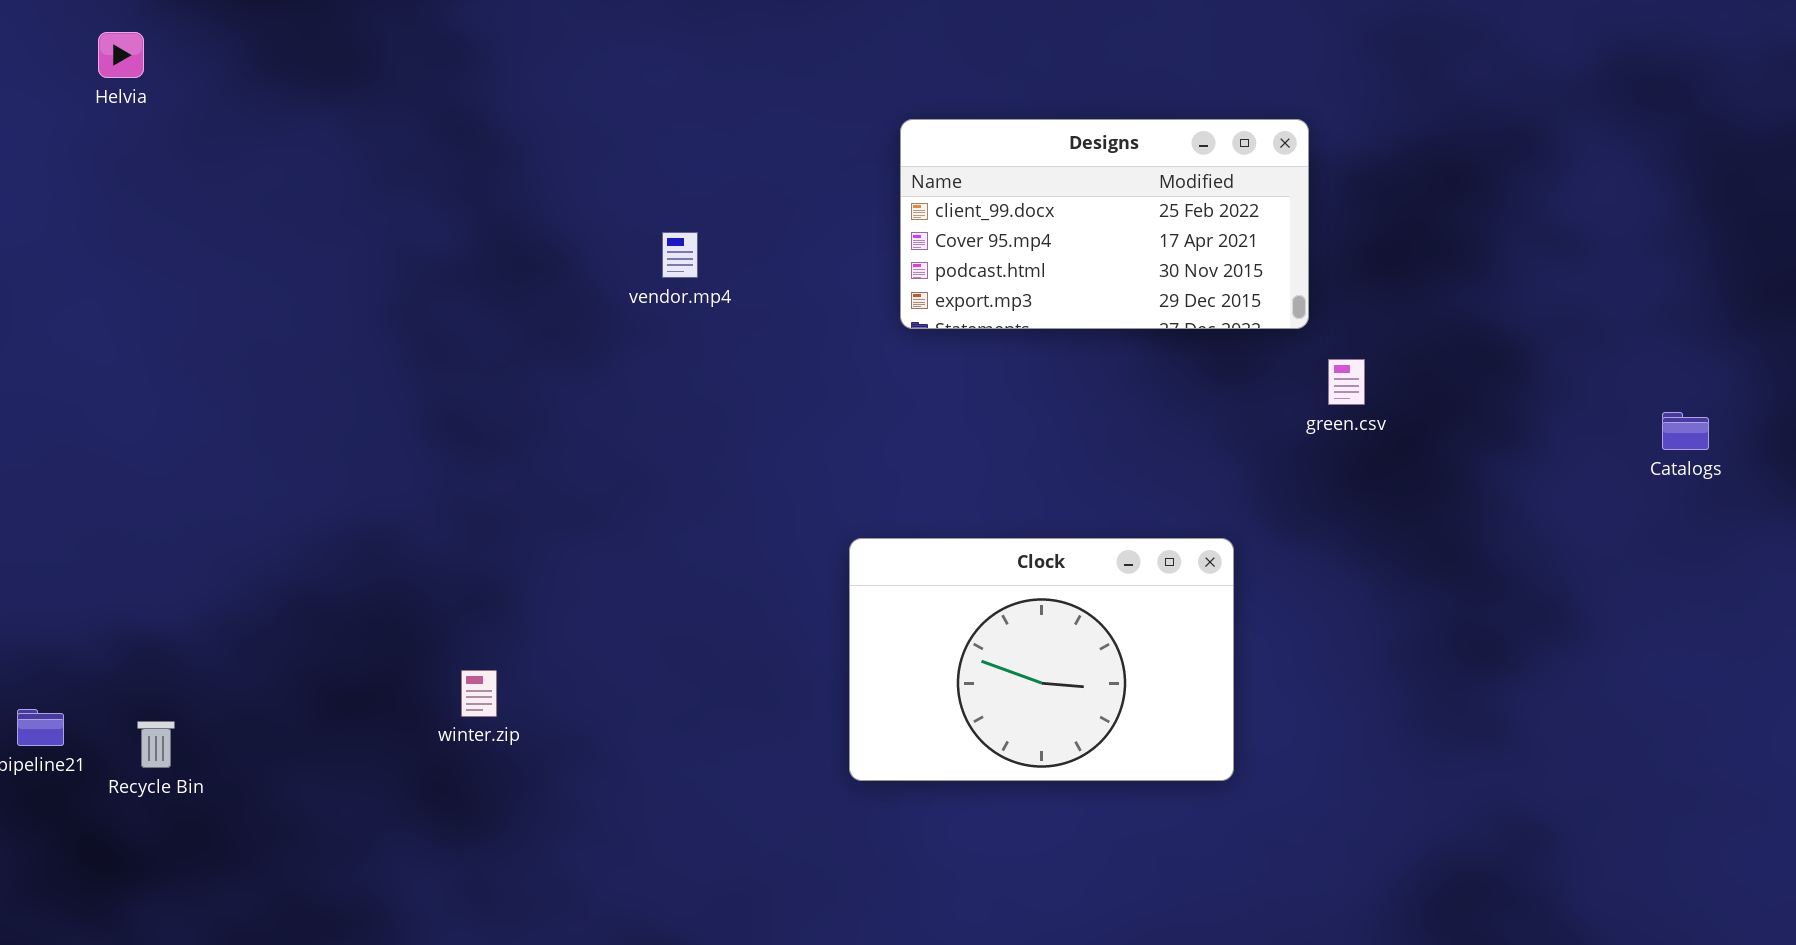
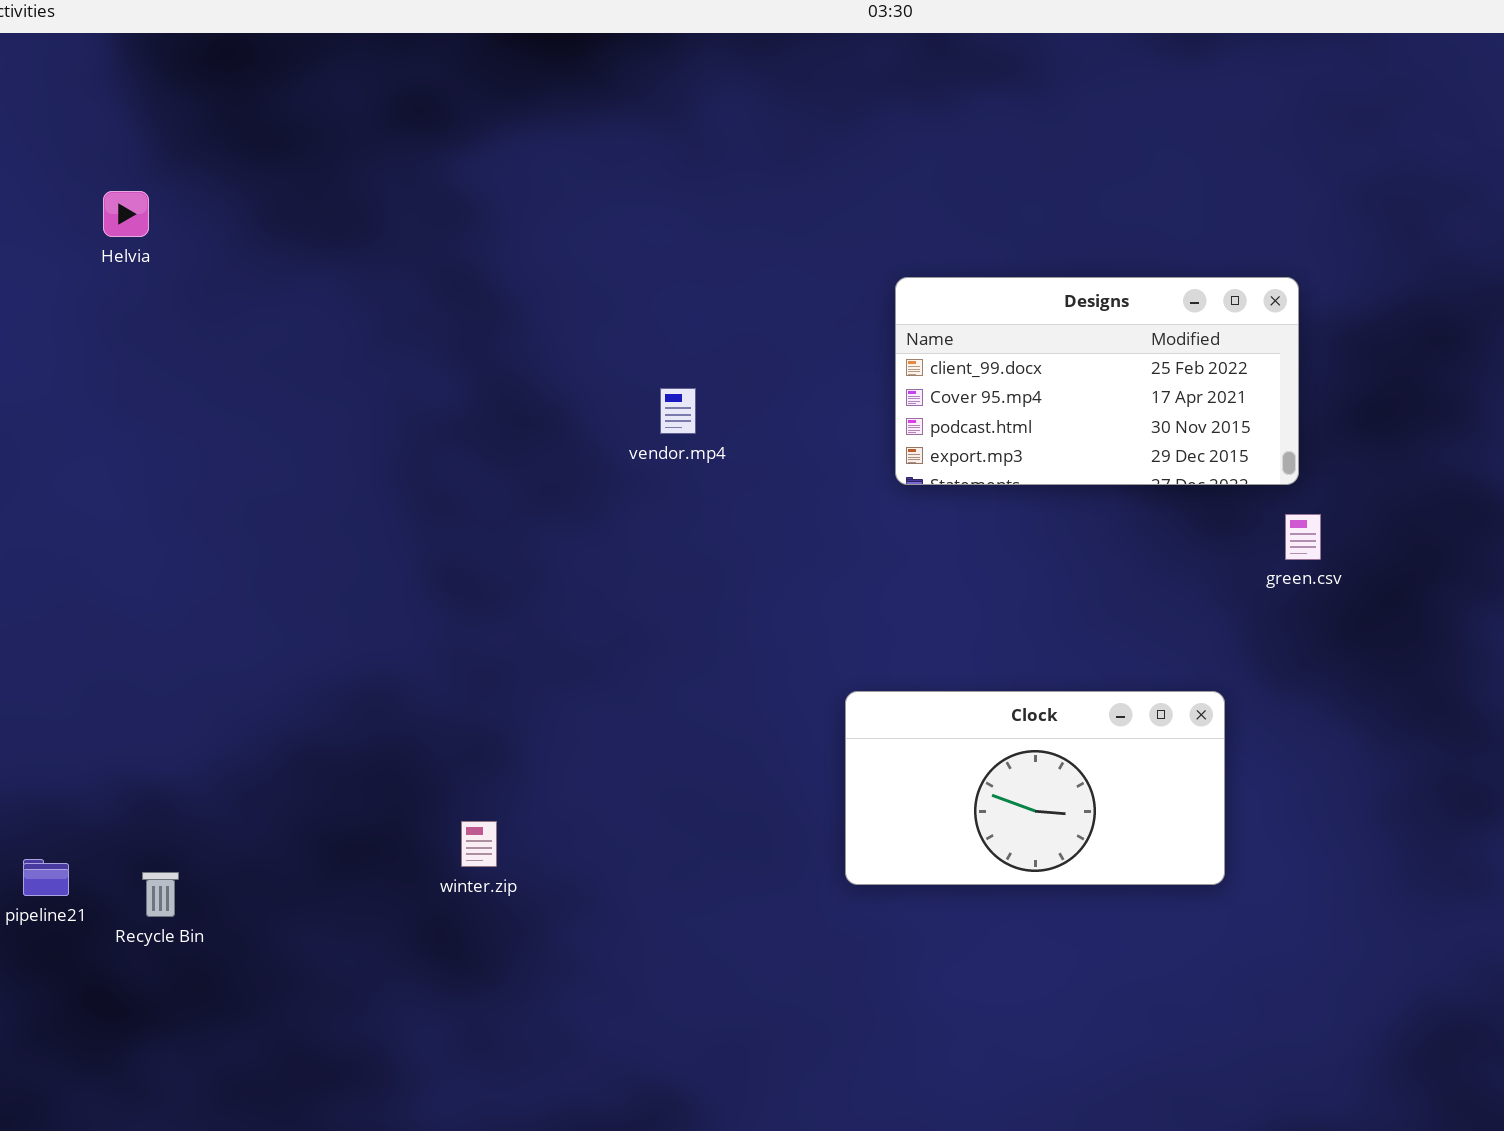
green.csv: [1328,359,1365,405] -> [1285,514,1321,560], moved
Clock: [849,538,1234,781] -> [845,691,1225,885], resized

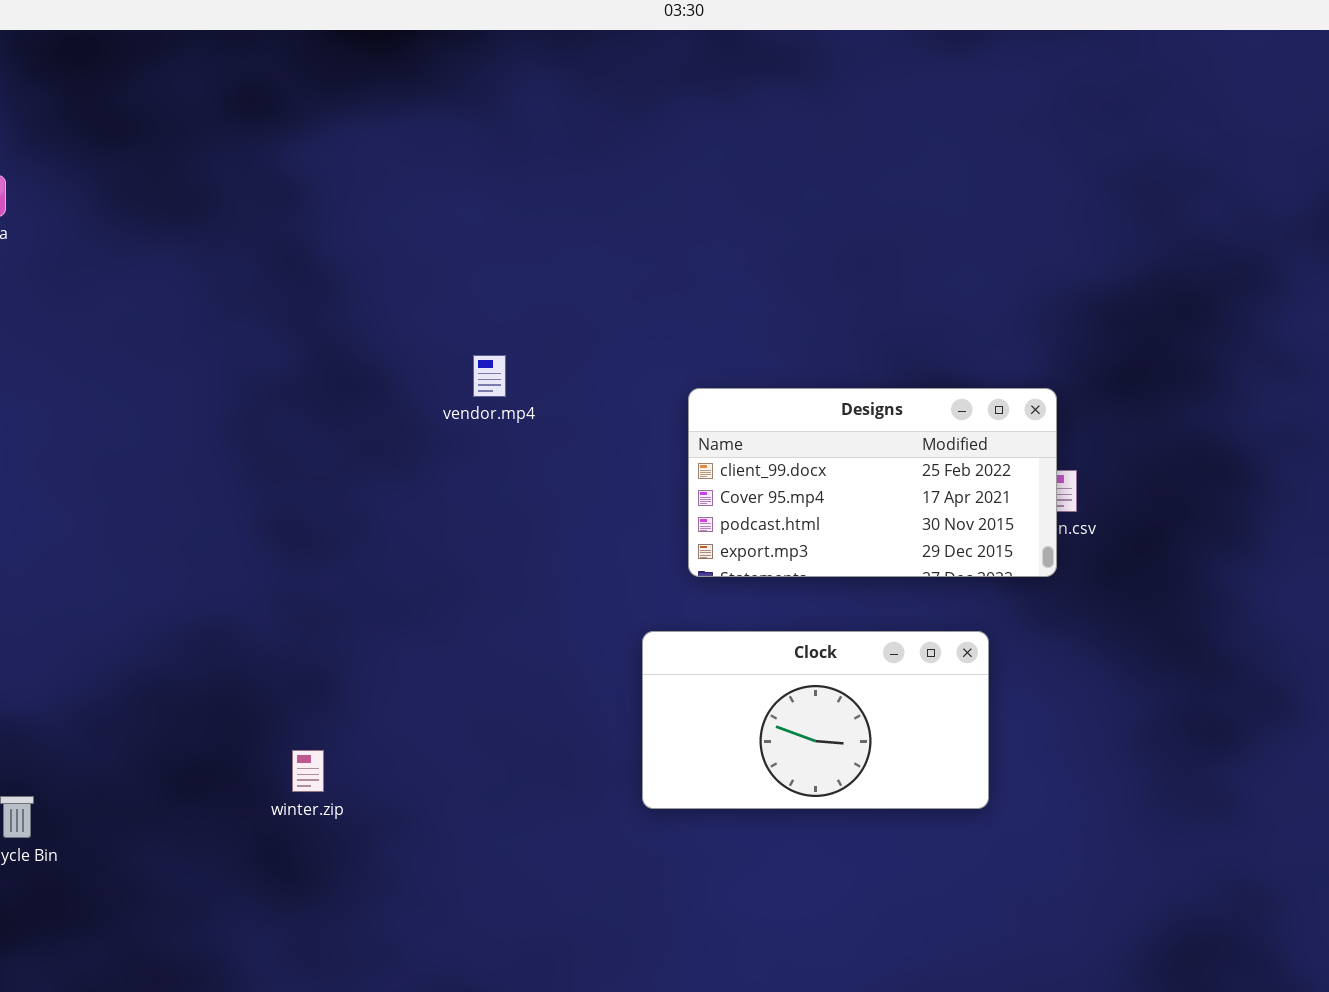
Designs: [895,277,1299,485] -> [688,388,1057,577], moved

